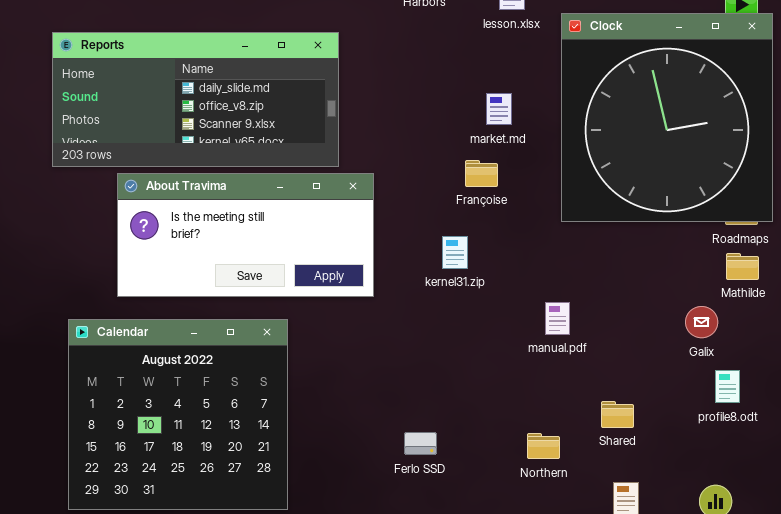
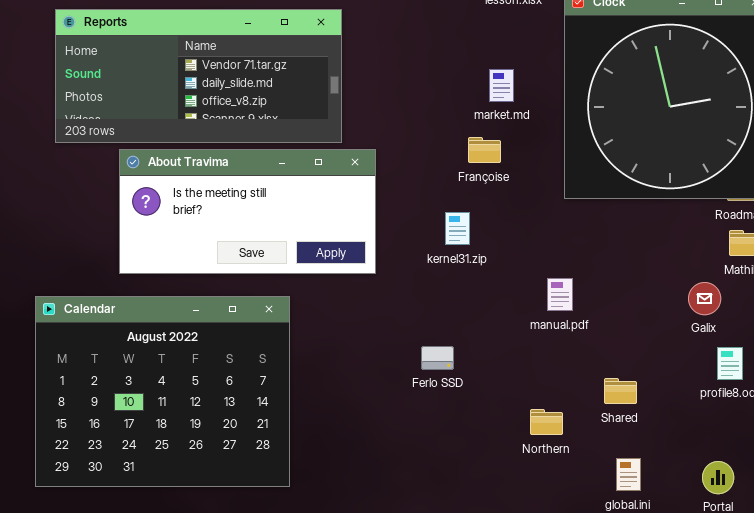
Reports: [52,32,339,167] -> [55,9,342,143], scrolled up 1 row
Calendar: [68,319,288,510] -> [35,296,290,487], resized
Ferlo SSD: [404,432,437,455] -> [421,346,454,370], moved

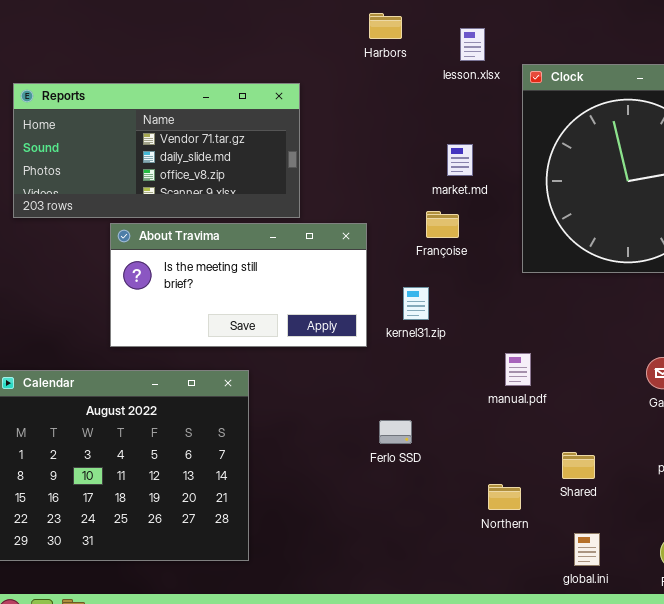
About Travima: [119,149,376,274] -> [110,223,367,347], moved

